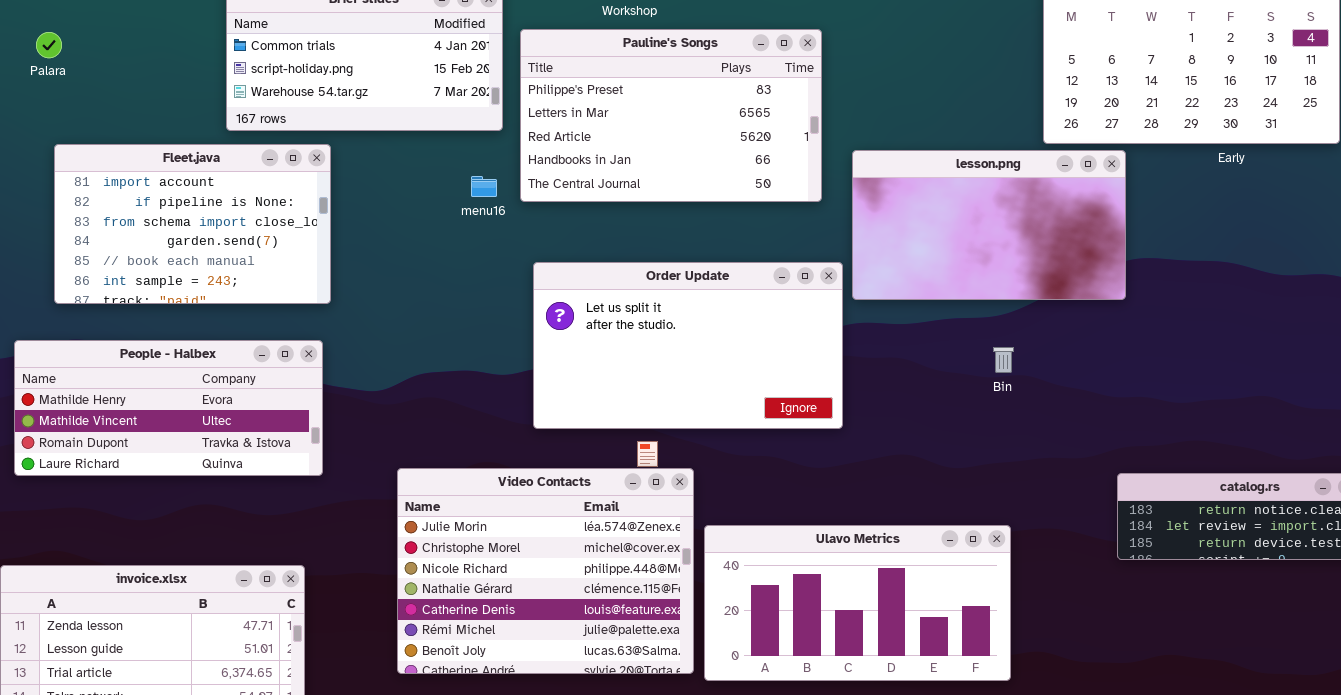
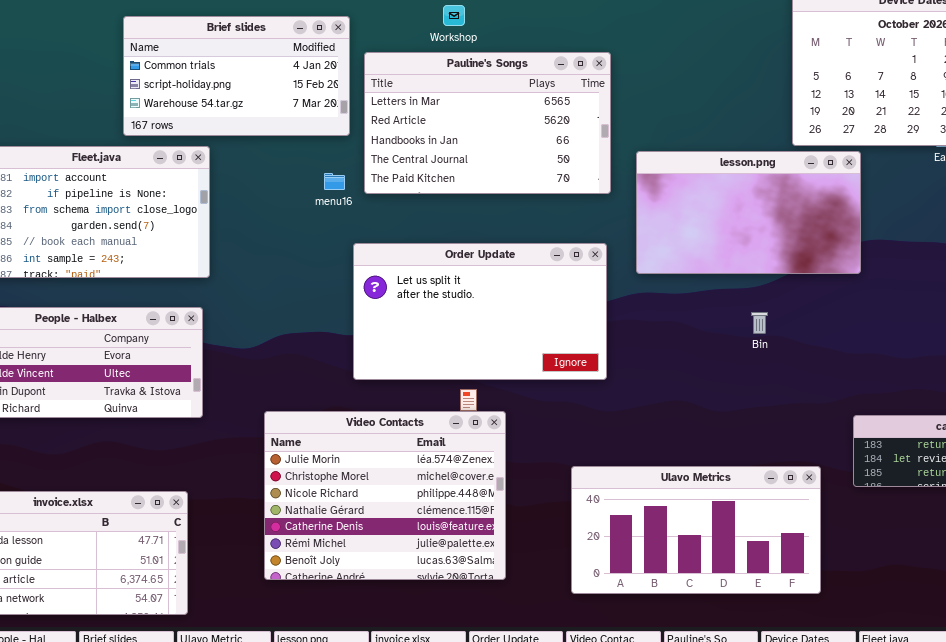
Pauline's Songs: [520,29,822,202] -> [364,52,611,194], scrolled down 1 row
Order Update: [533,262,843,429] -> [353,243,607,380], moved
Ulavo Metrics: [704,525,1011,681] -> [571,466,821,594], moved

